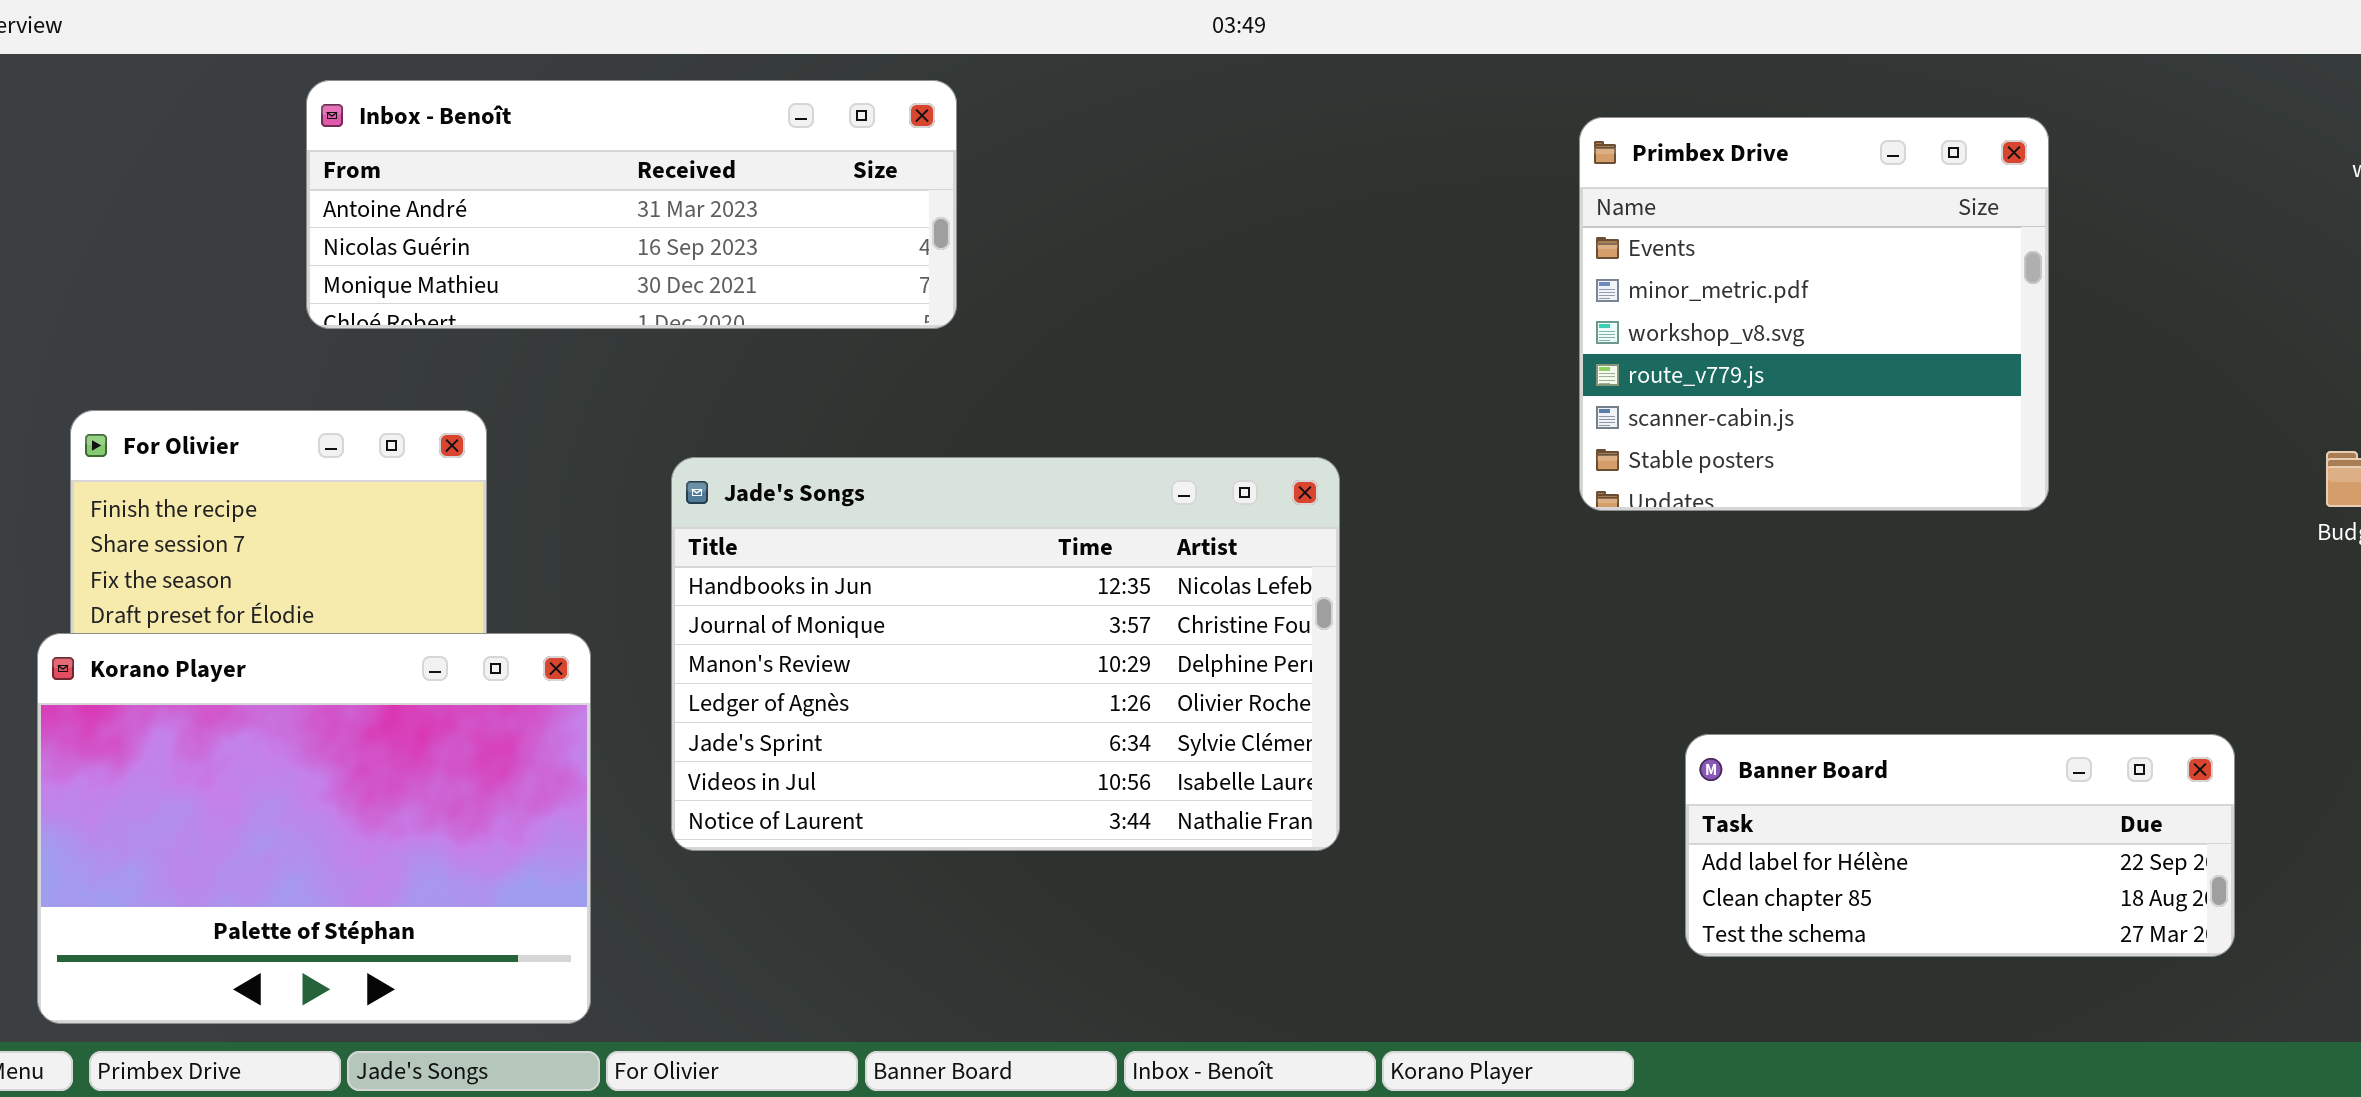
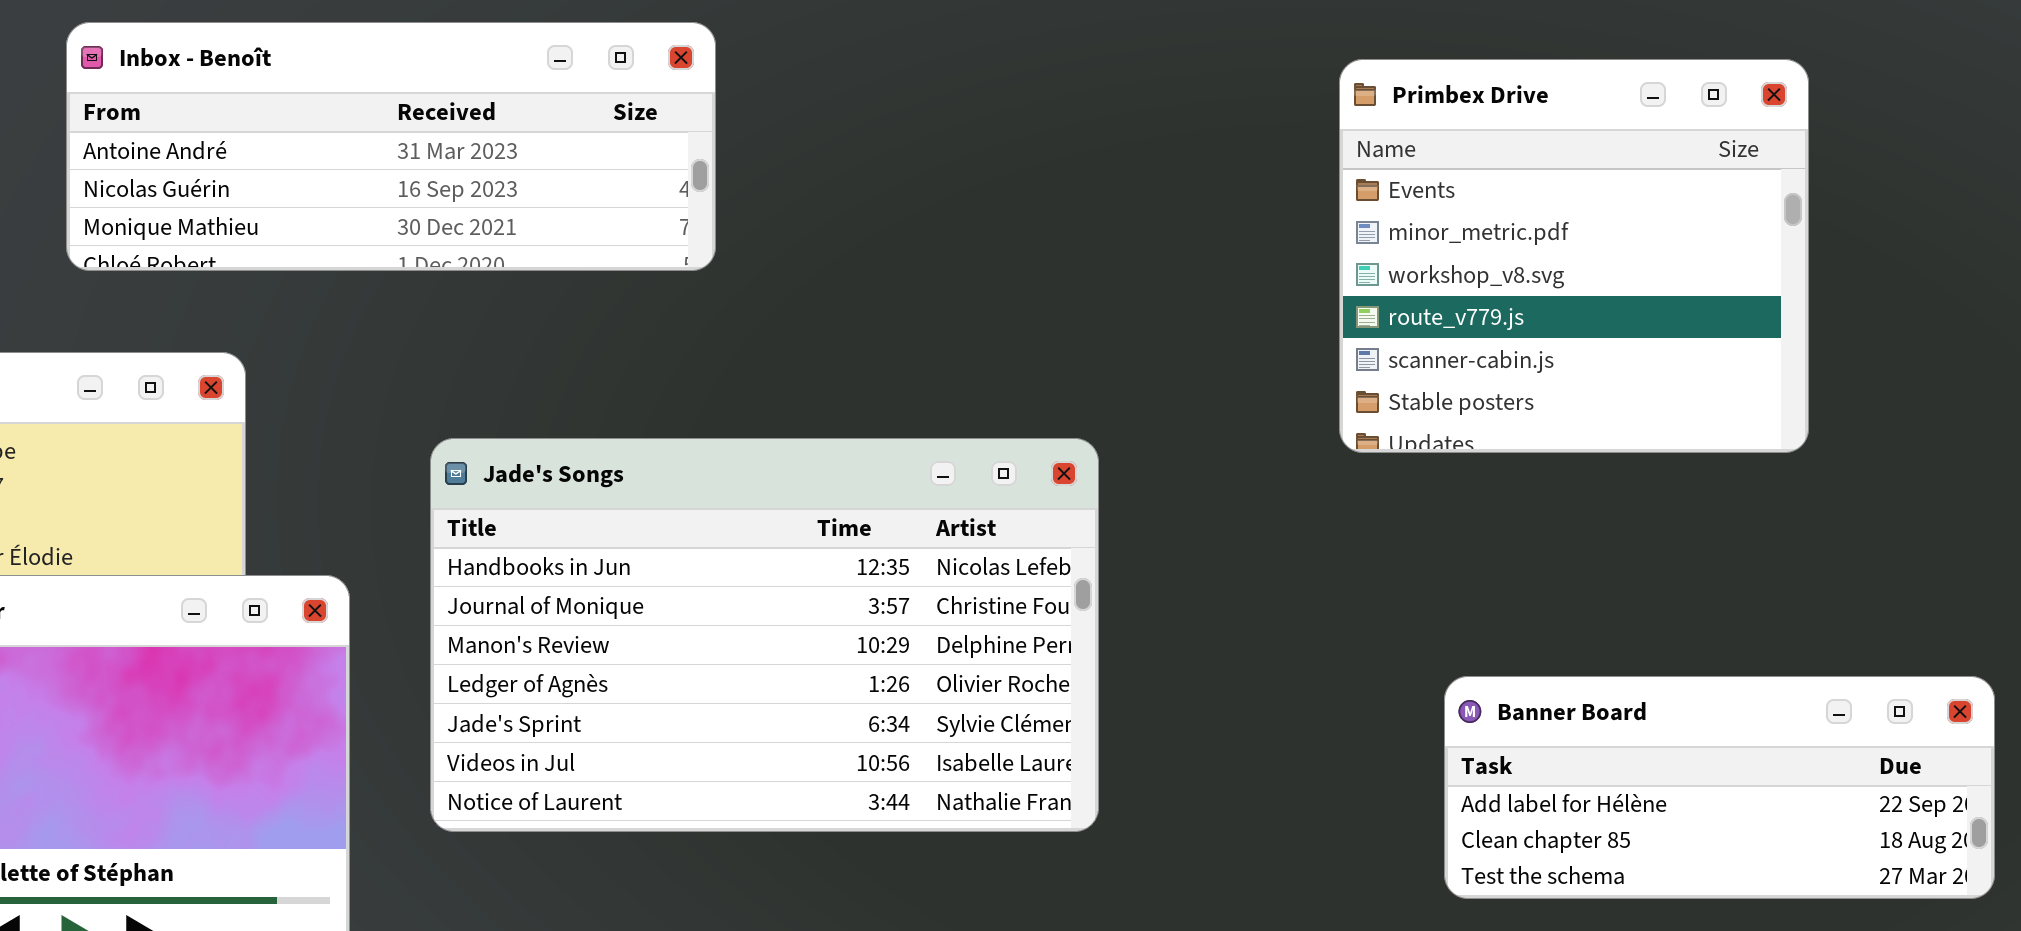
Jade's Songs: [671,457,1340,851] -> [430,438,1099,832], moved

